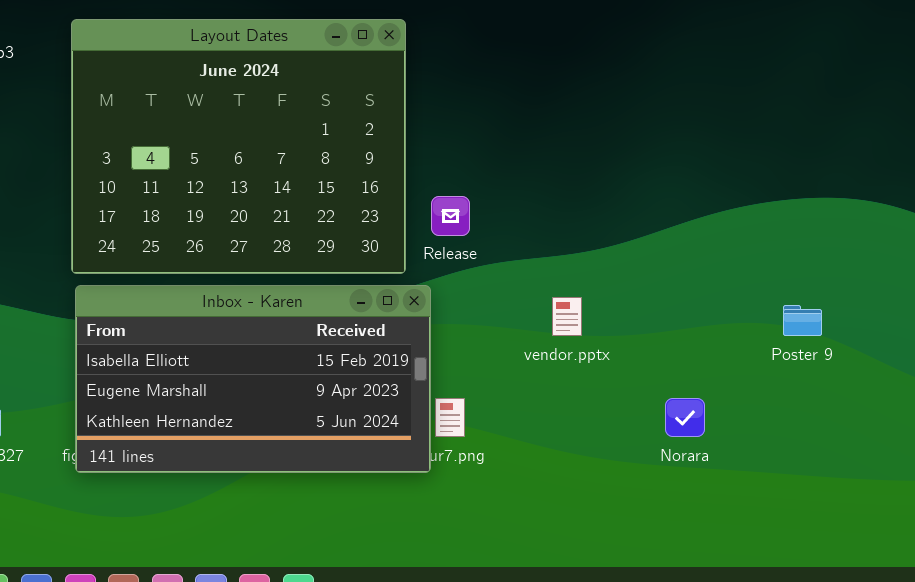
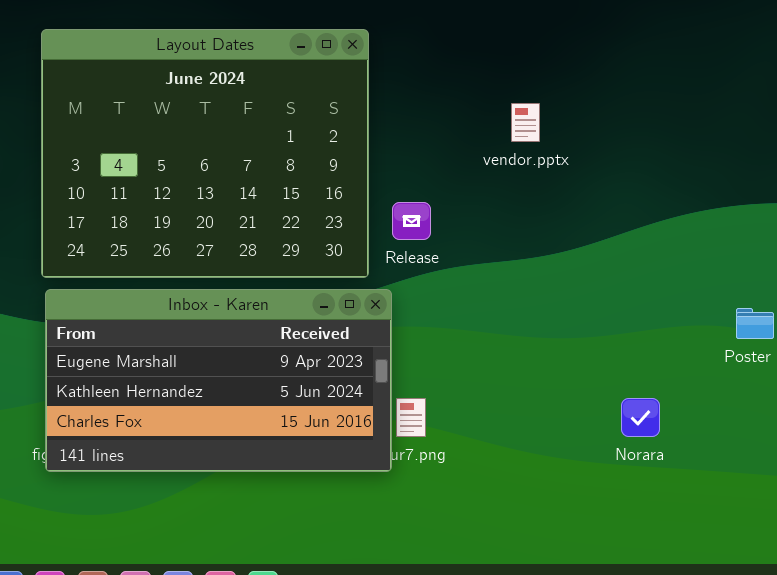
Inbox - Karen: [75,285,431,473] -> [45,289,392,472], scrolled down 1 row
vendor.pptx: [552,297,582,336] -> [511,103,540,142], moved

